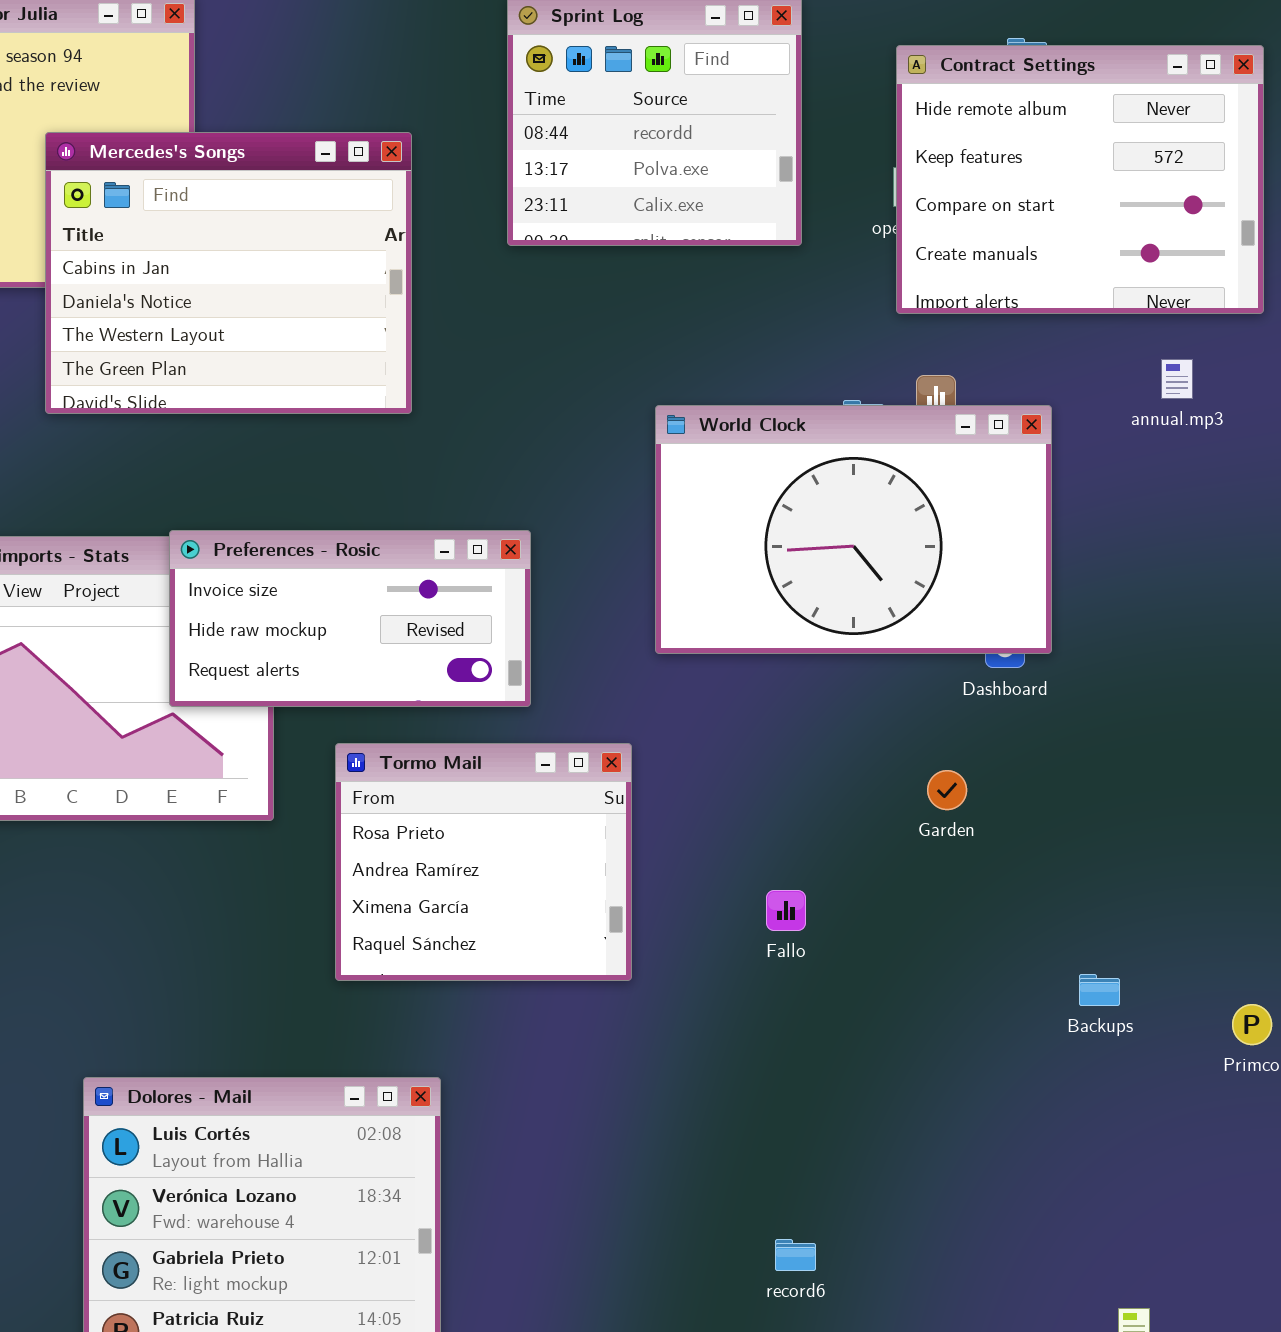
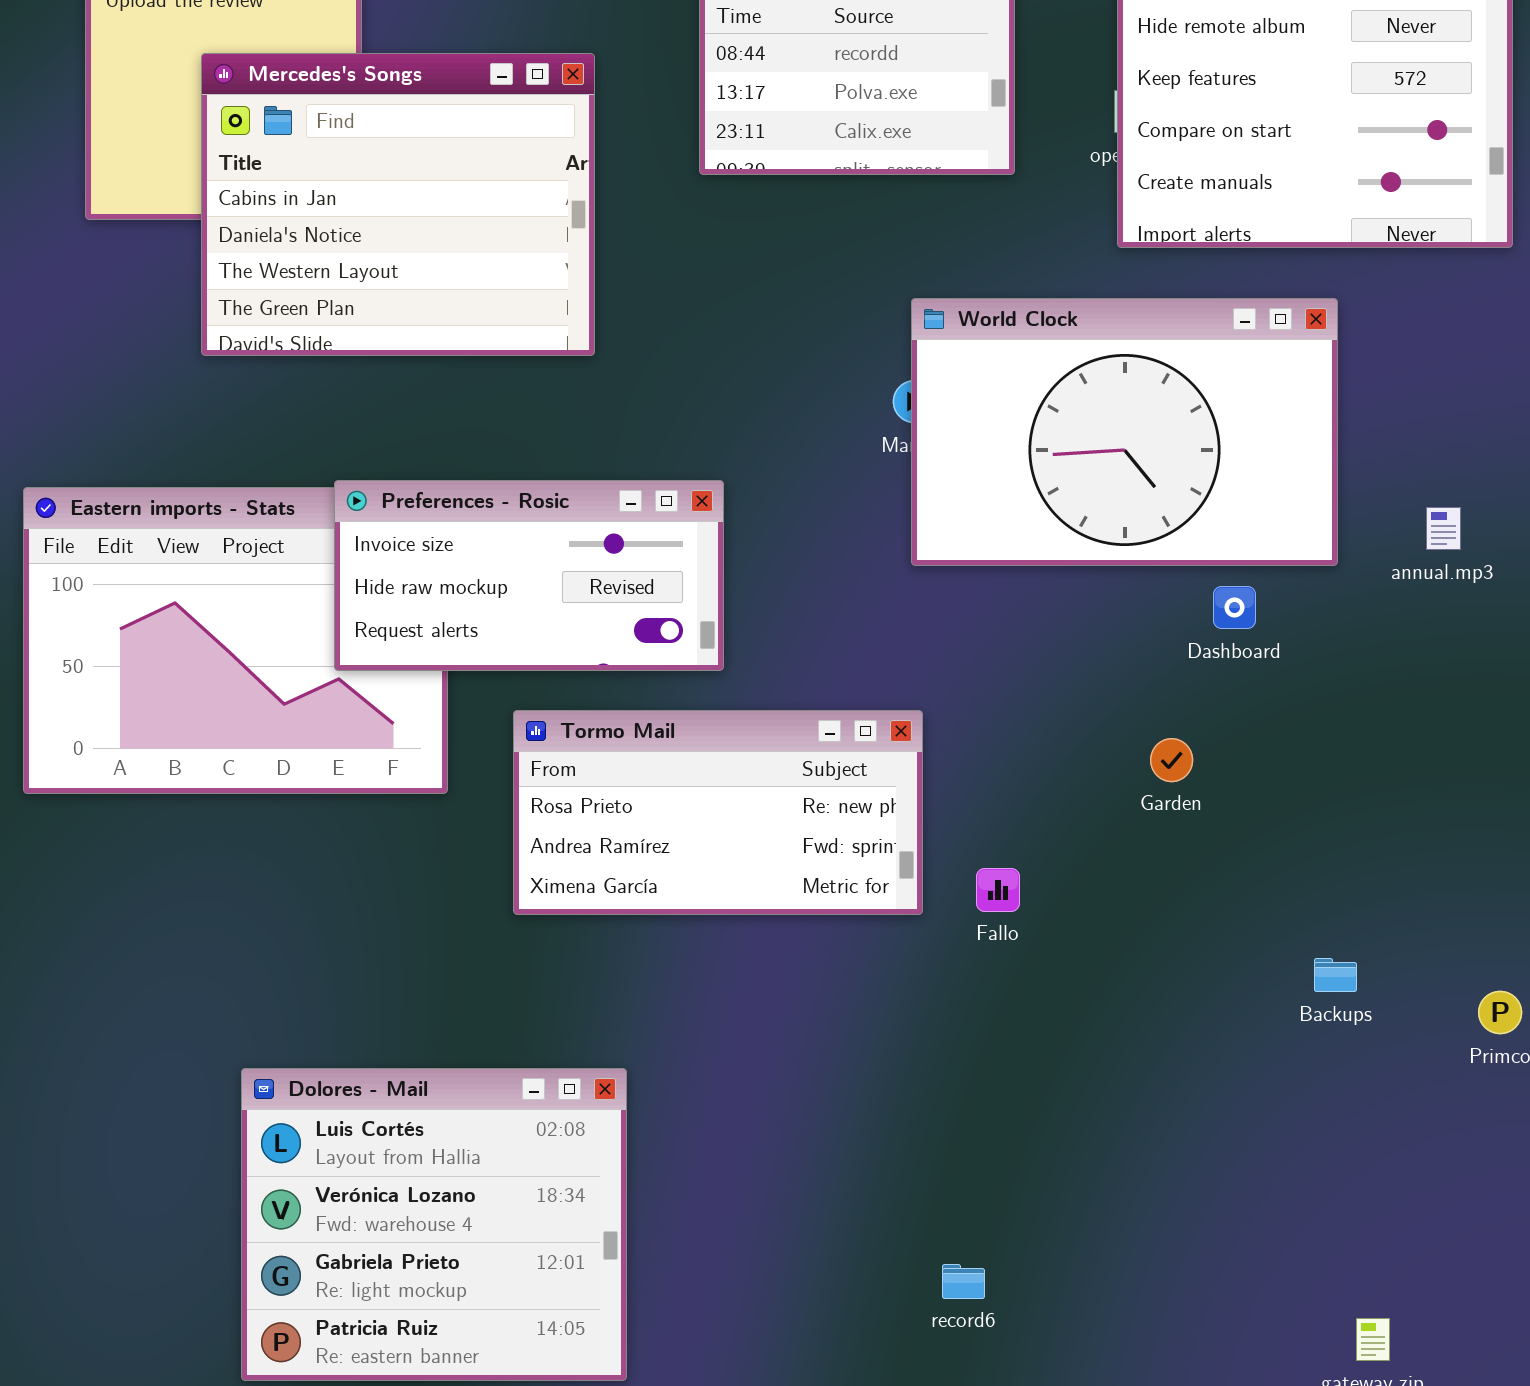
annual.mp3: [1161,359,1193,399] -> [1426,507,1461,550], moved
World Clock: [655,405,1052,654] -> [911,298,1338,566], moved
Tormo Mail: [335,743,632,981] -> [513,710,923,915], resized
record6: [775,1239,816,1271] -> [942,1264,985,1299], moved

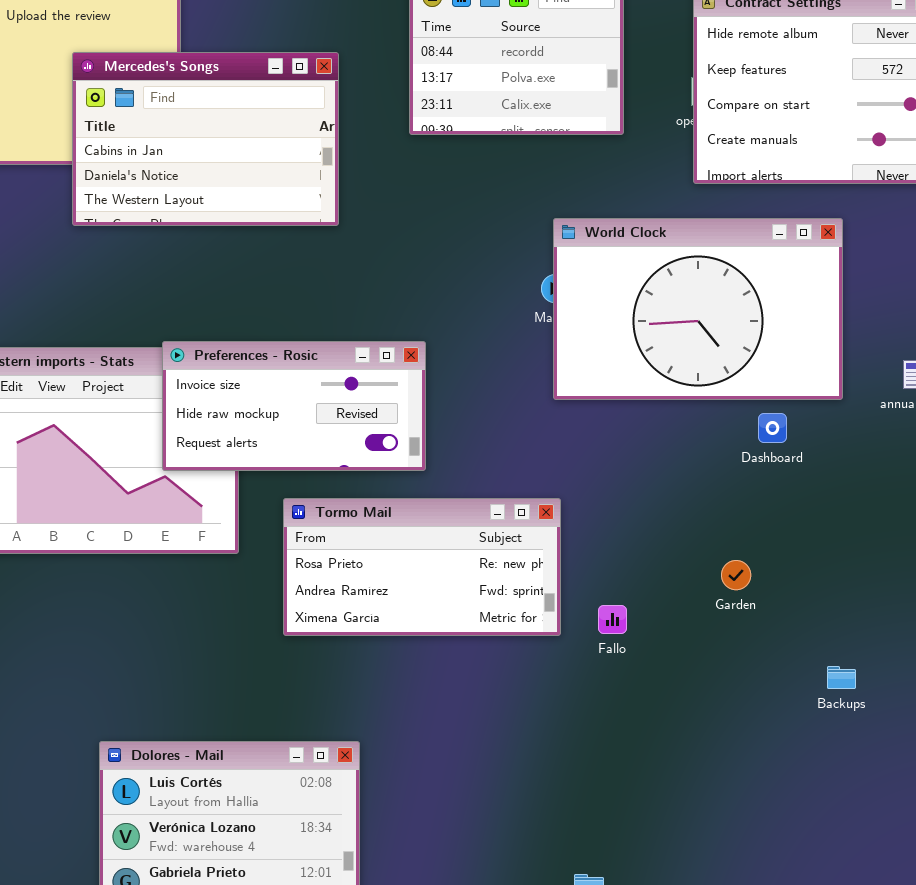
Mercedes's Songs: [201,53,595,356] -> [72,52,339,226], resized
Garden: [1150,738,1193,782] -> [721,560,751,590], moved

